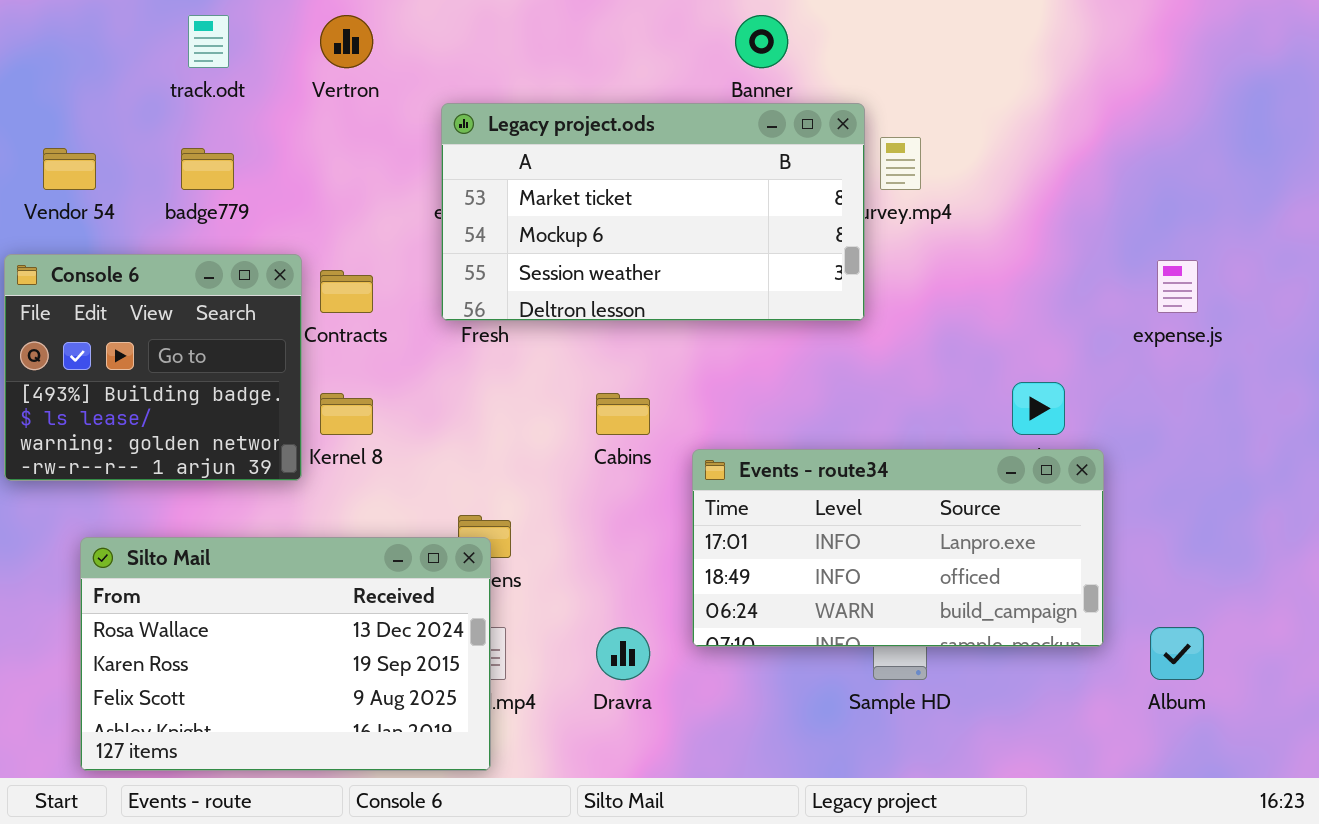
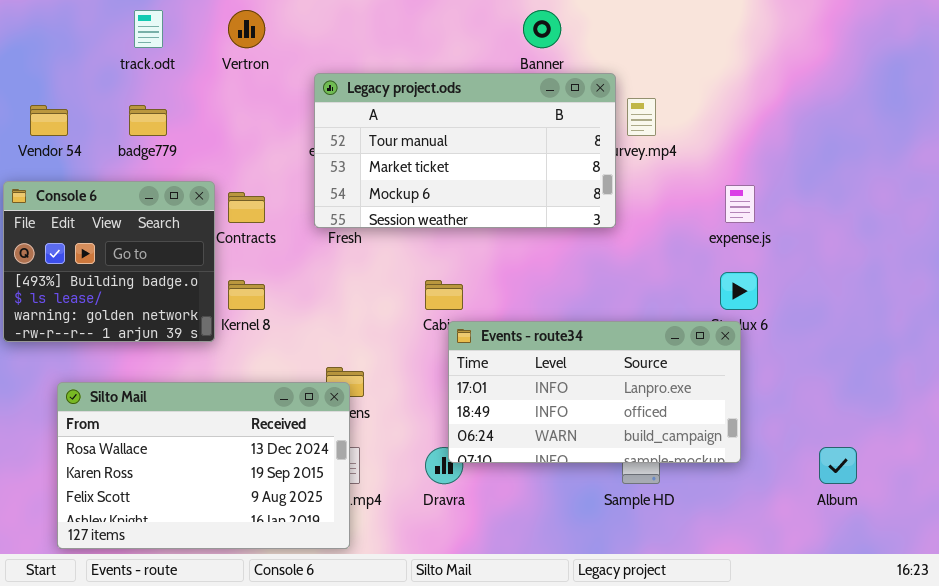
Legacy project.ods: [441,103,865,321] -> [314,73,616,228], scrolled up 1 row
expense.js: [1157,260,1198,313] -> [725,185,755,223], moved
Events - route34: [692,449,1104,647] -> [448,321,741,463], moved

